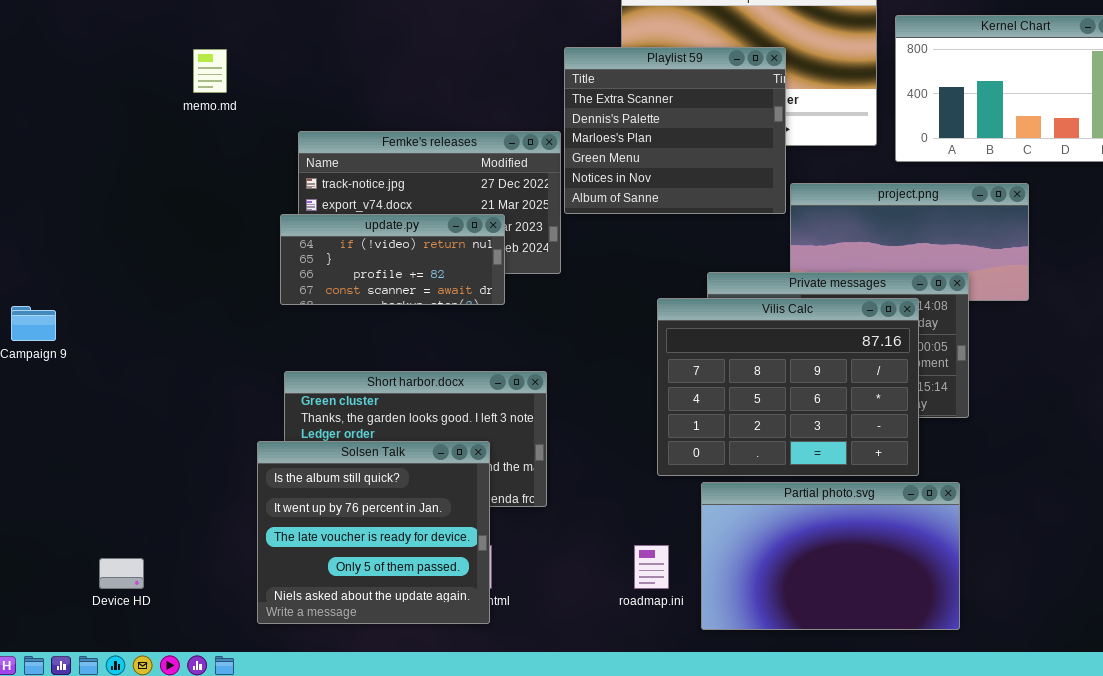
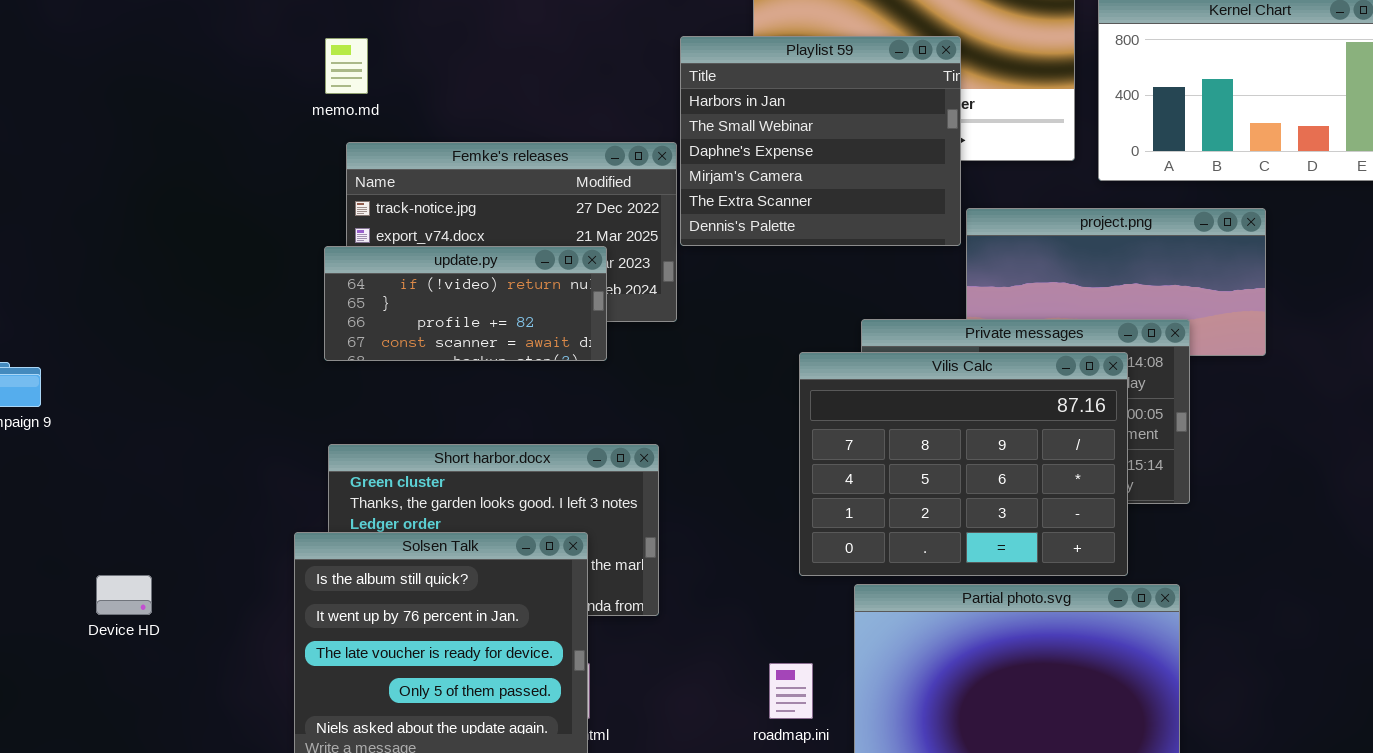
Playlist 59: [564,47,786,214] -> [680,36,961,246], scrolled up 4 rows
memo.md: [193,49,227,93] -> [325,38,368,94], moved
Device HD: [99,558,144,589] -> [96,575,152,615], moved

